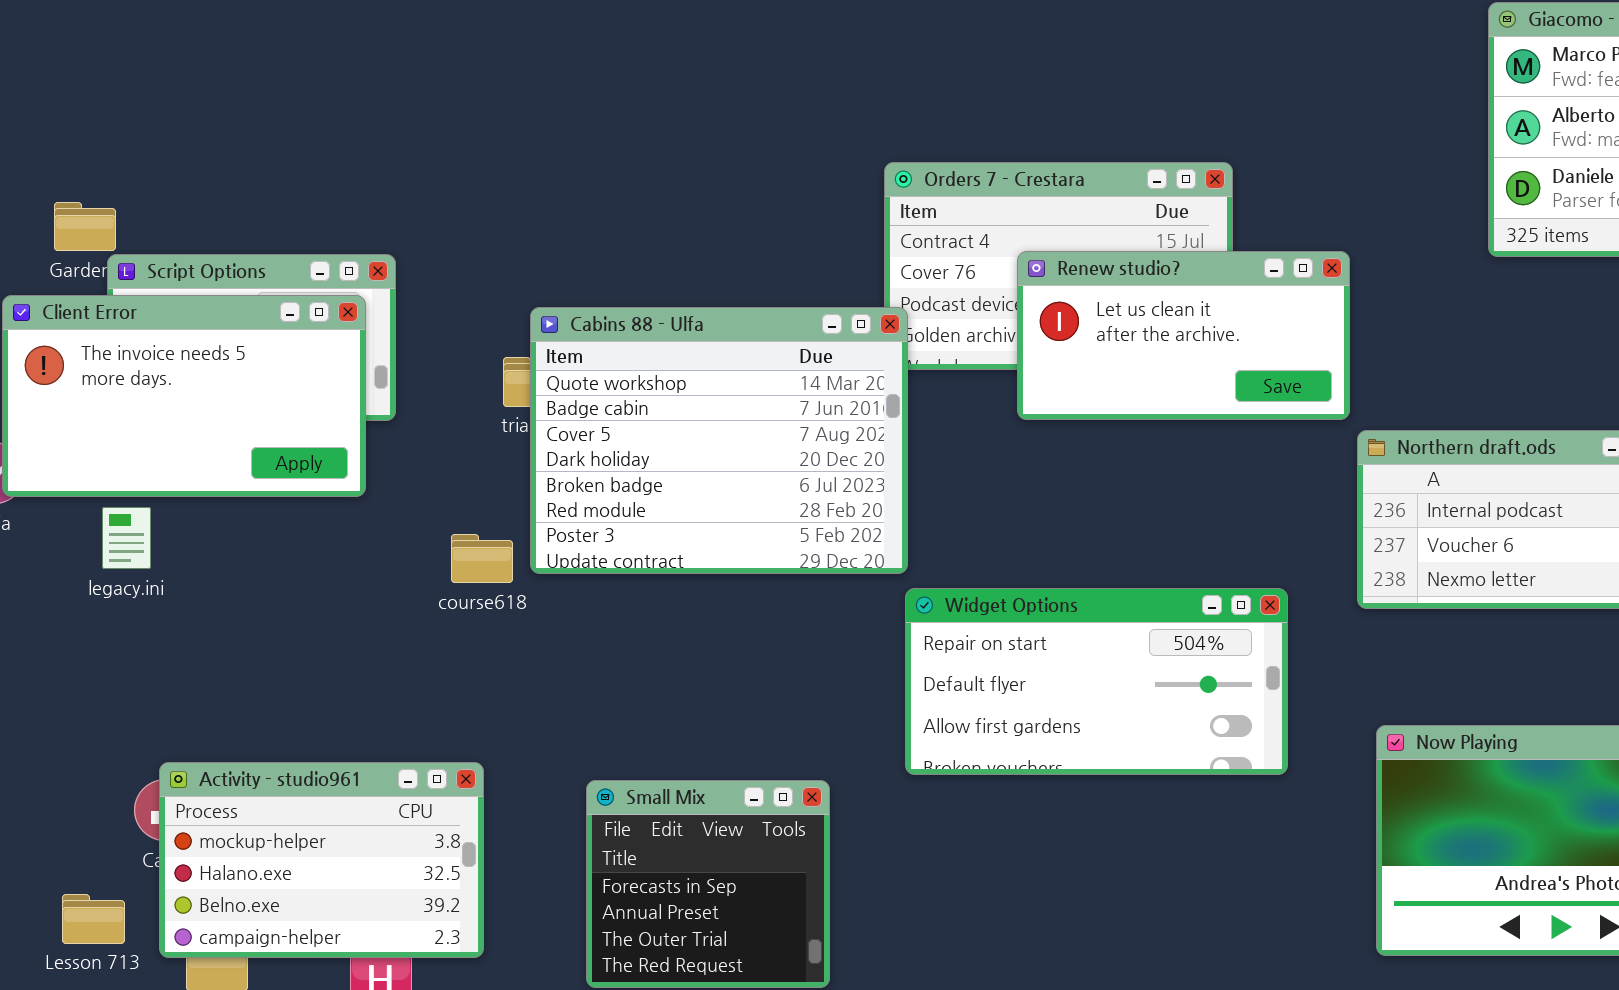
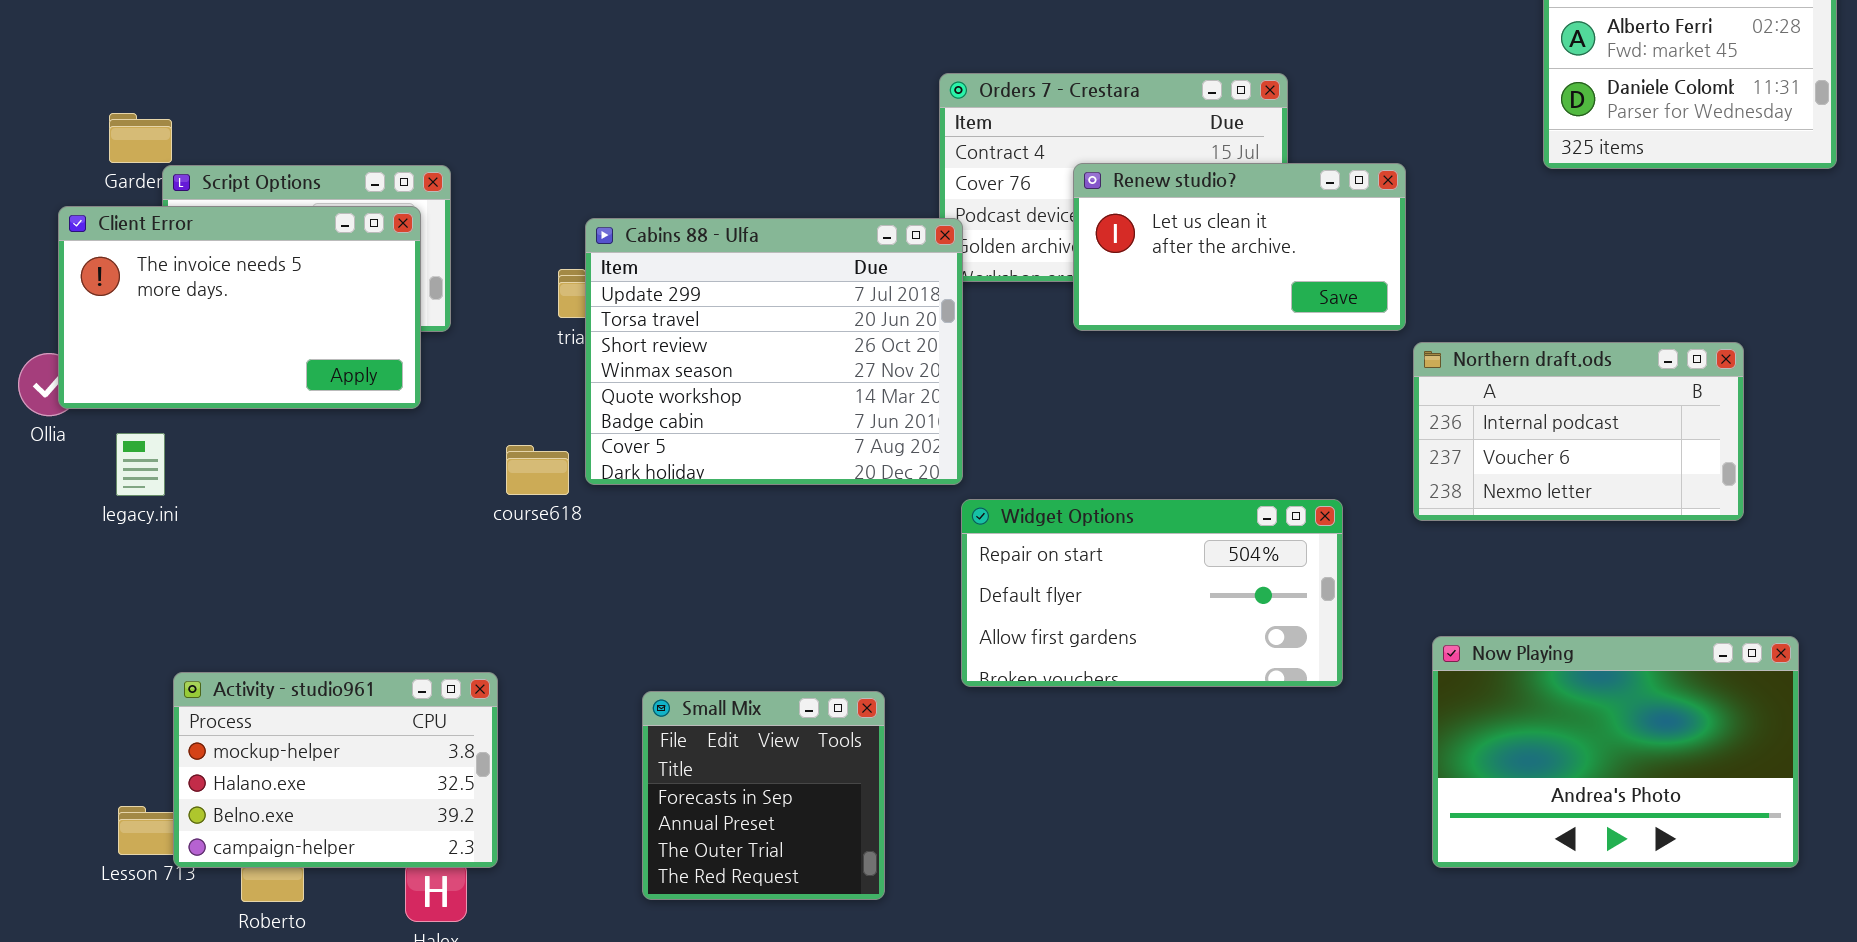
Cabins 88 - Ulfa: [530,307,908,574] -> [585,218,963,485], scrolled up 4 rows
legacy.ini: [102,507,151,569] -> [116,433,165,496], moved
Activity - studio961: [159,762,484,958] -> [173,672,498,868], moved

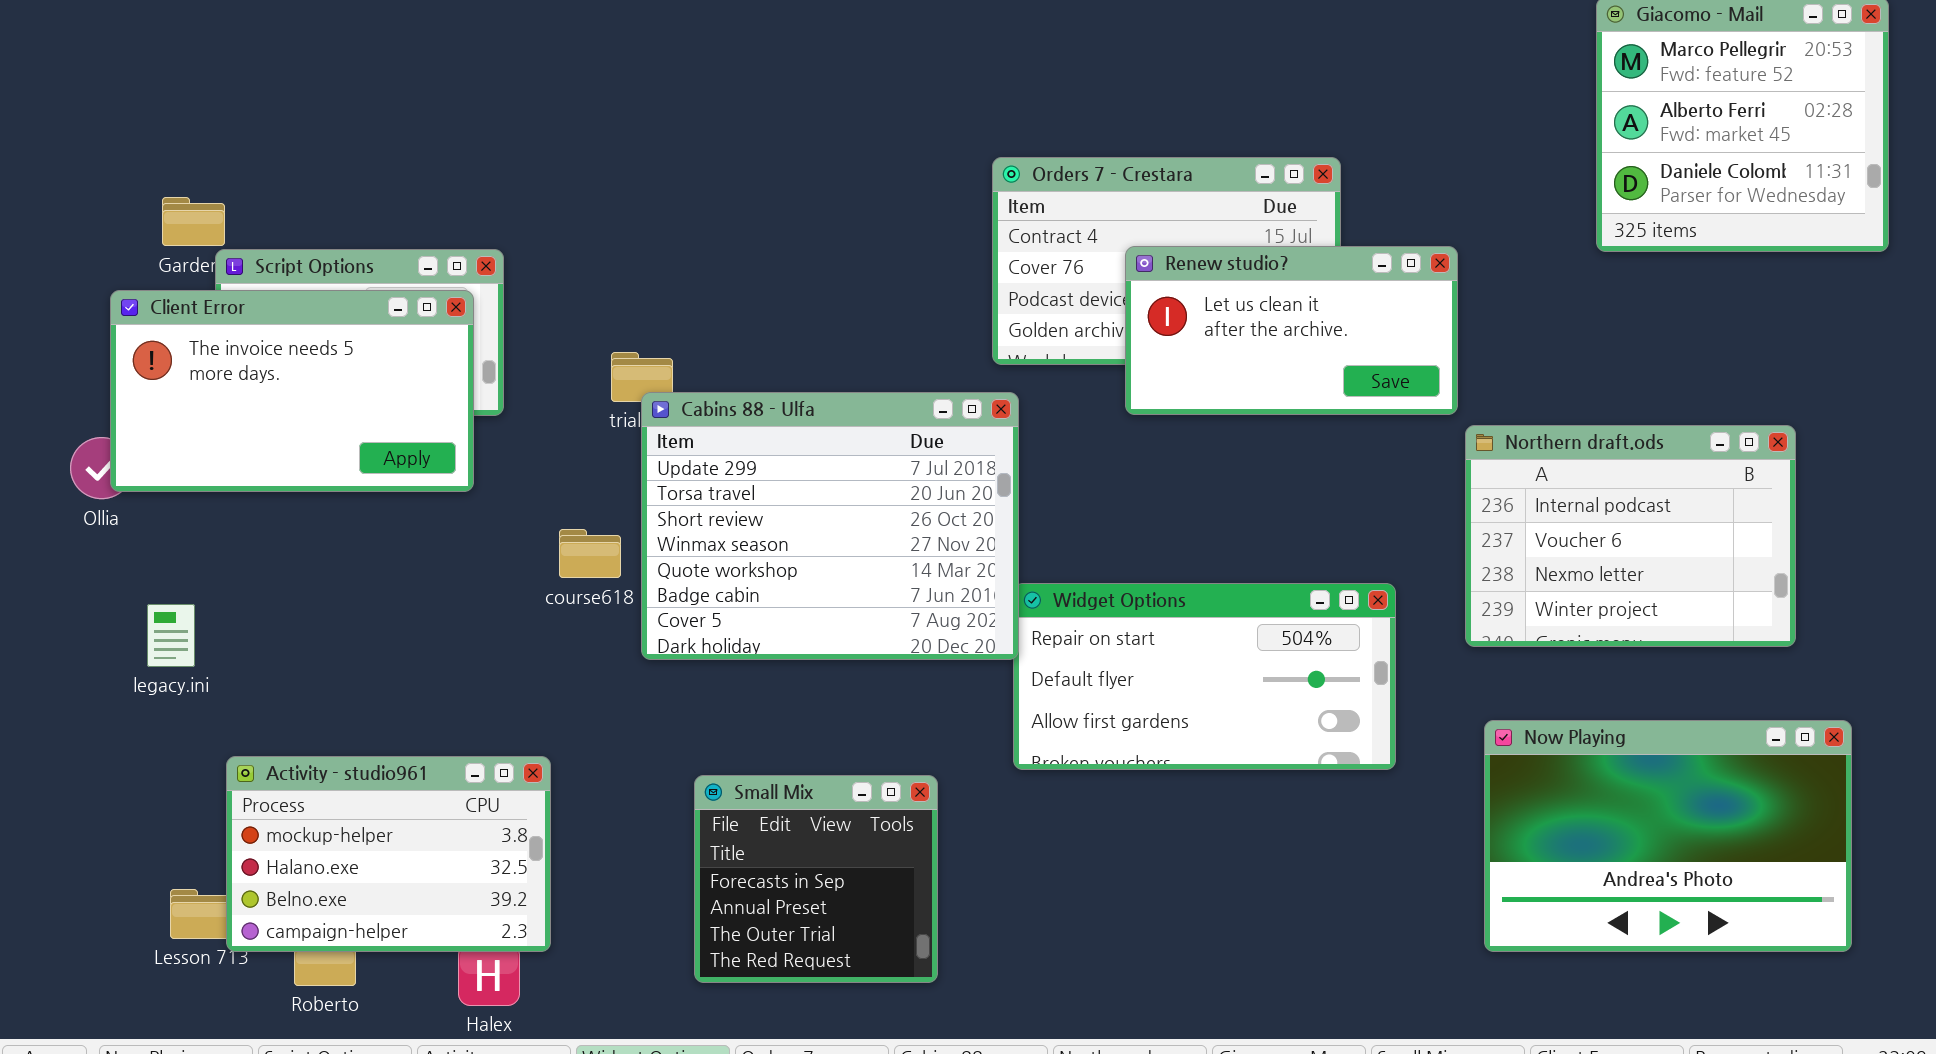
Cabins 88 - Ulfa: [585,218,963,485] -> [641,392,1019,660], moved
Northern draft.ods: [1413,342,1744,521] -> [1465,425,1796,647], resized
legacy.ini: [116,433,165,496] -> [147,604,195,667], moved

